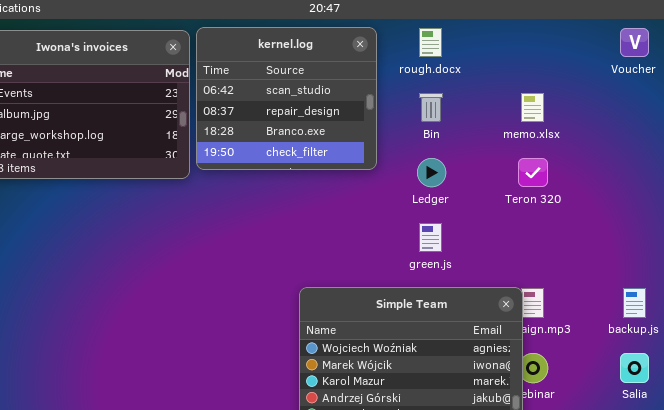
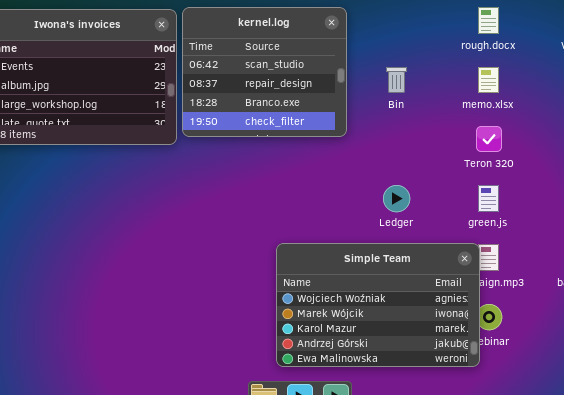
rough.docx: [419,28,442,57] -> [478,7,499,34], moved
Ledger: [417,158,446,187] -> [383,185,410,212], moved
green.js: [419,223,442,252] -> [478,185,499,212], moved

